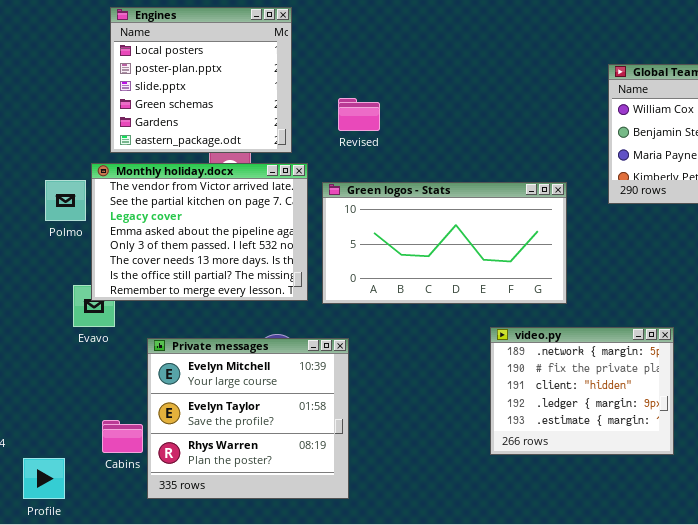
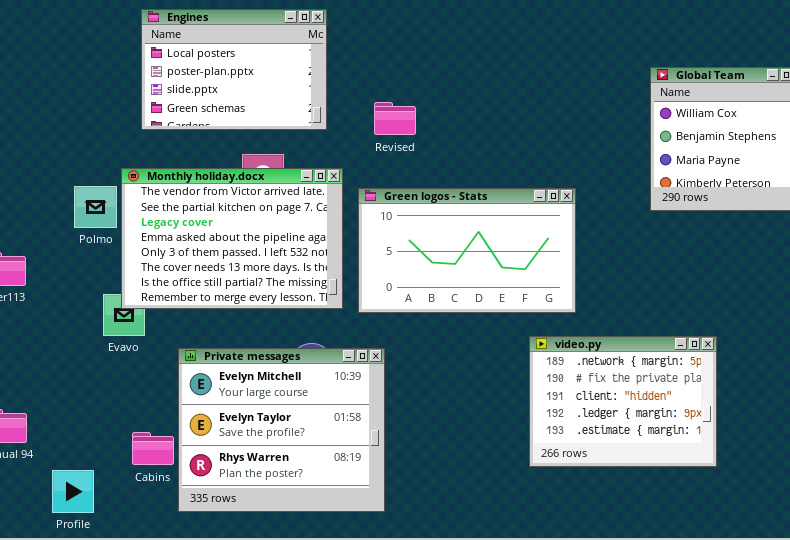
Engines: [110,7,292,153] -> [141,9,327,130], resized
Green logos - Stats: [322,182,567,304] -> [358,188,576,313], resized

